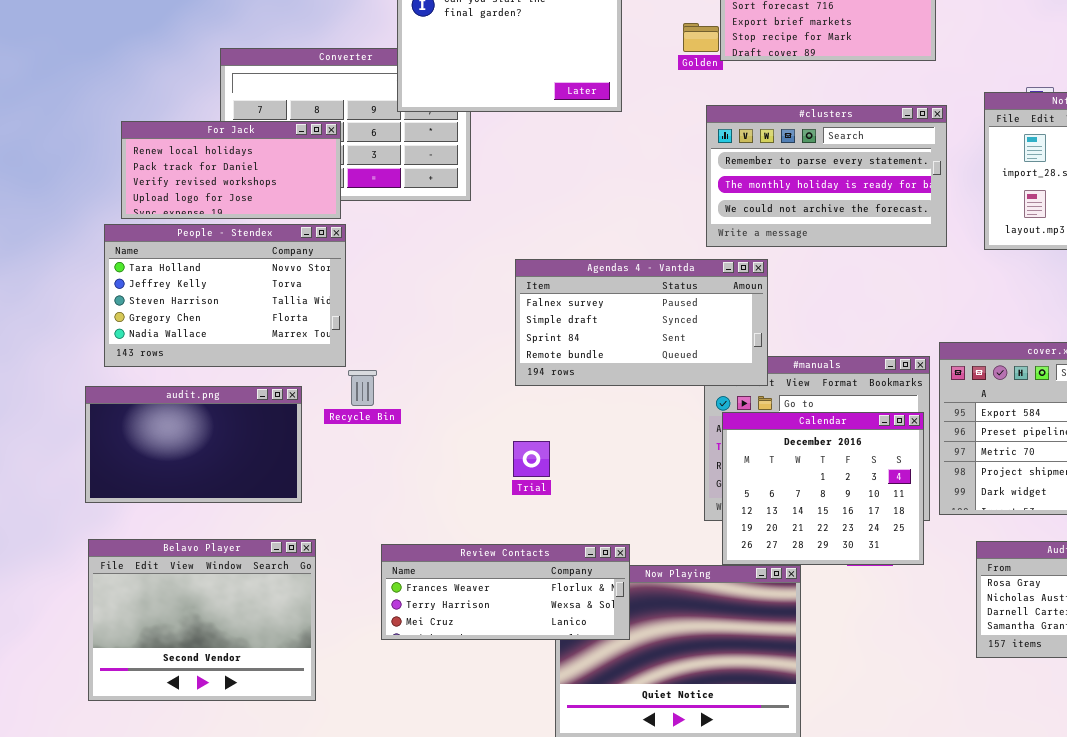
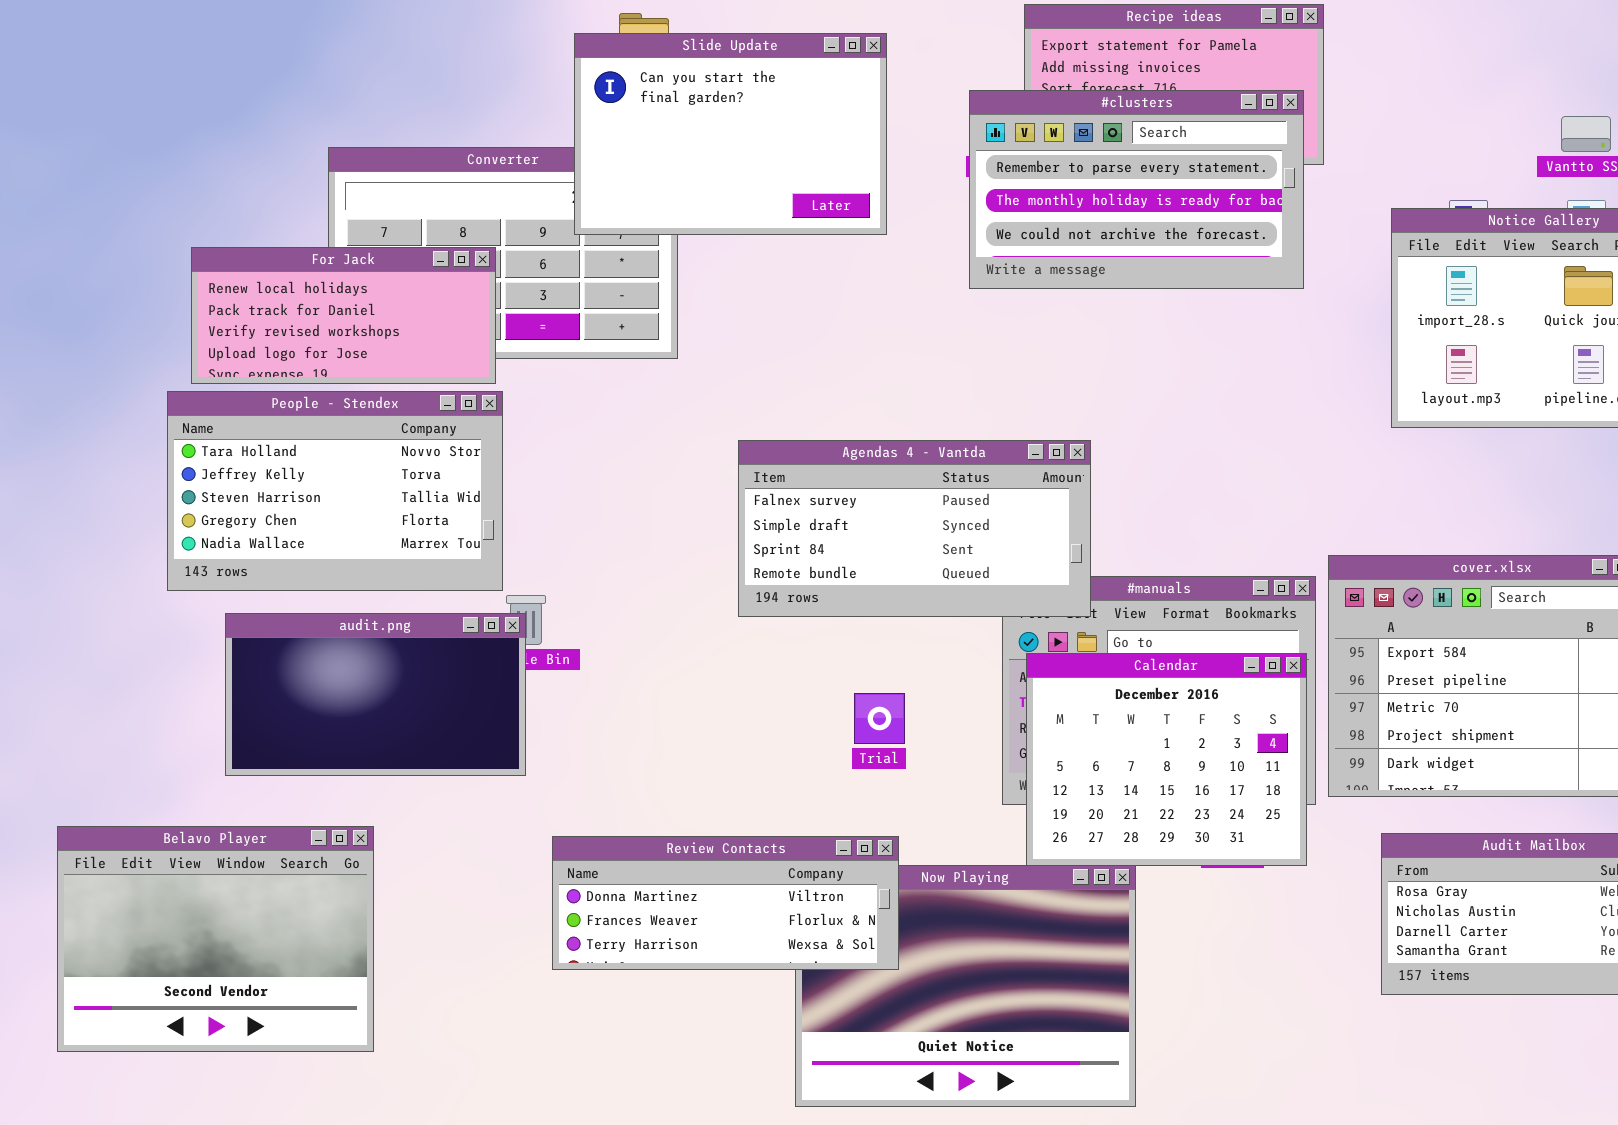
#clusters: [706,105,947,247] -> [969,90,1304,289], moved
audit.png: [85,386,302,503] -> [225,613,526,776], moved
Trial: [513,441,550,477] -> [854,693,905,744], moved
Belavo Player: [88,539,316,701] -> [57,826,374,1052], moved
Review Contacts: [381,544,630,640] -> [552,836,899,970], scrolled up 1 row

